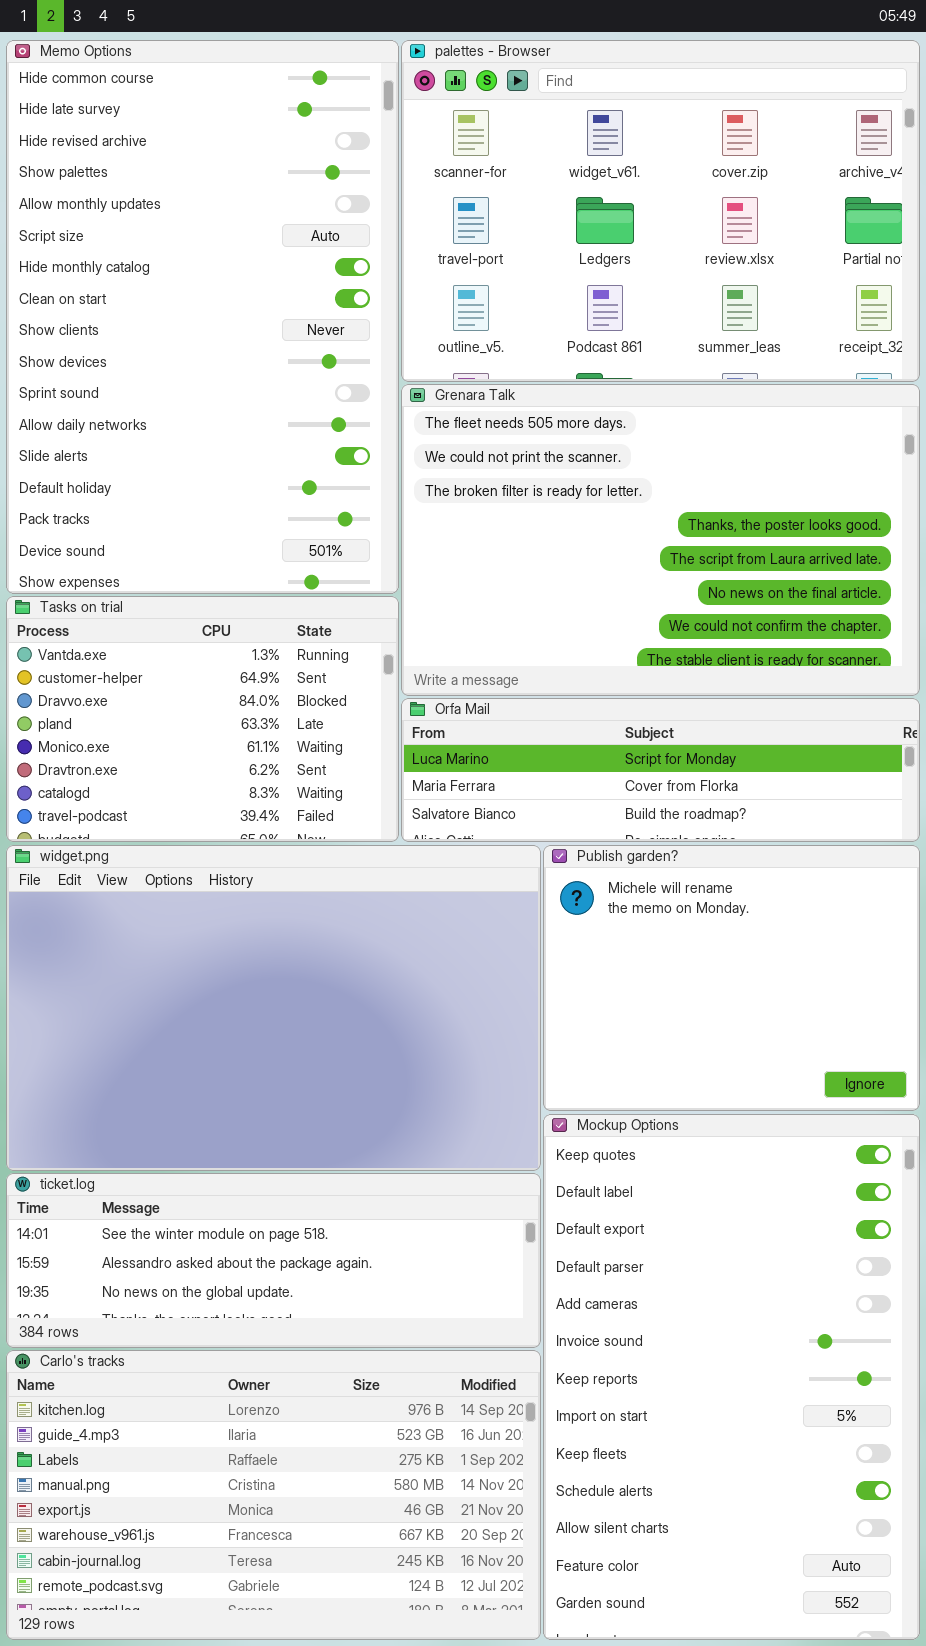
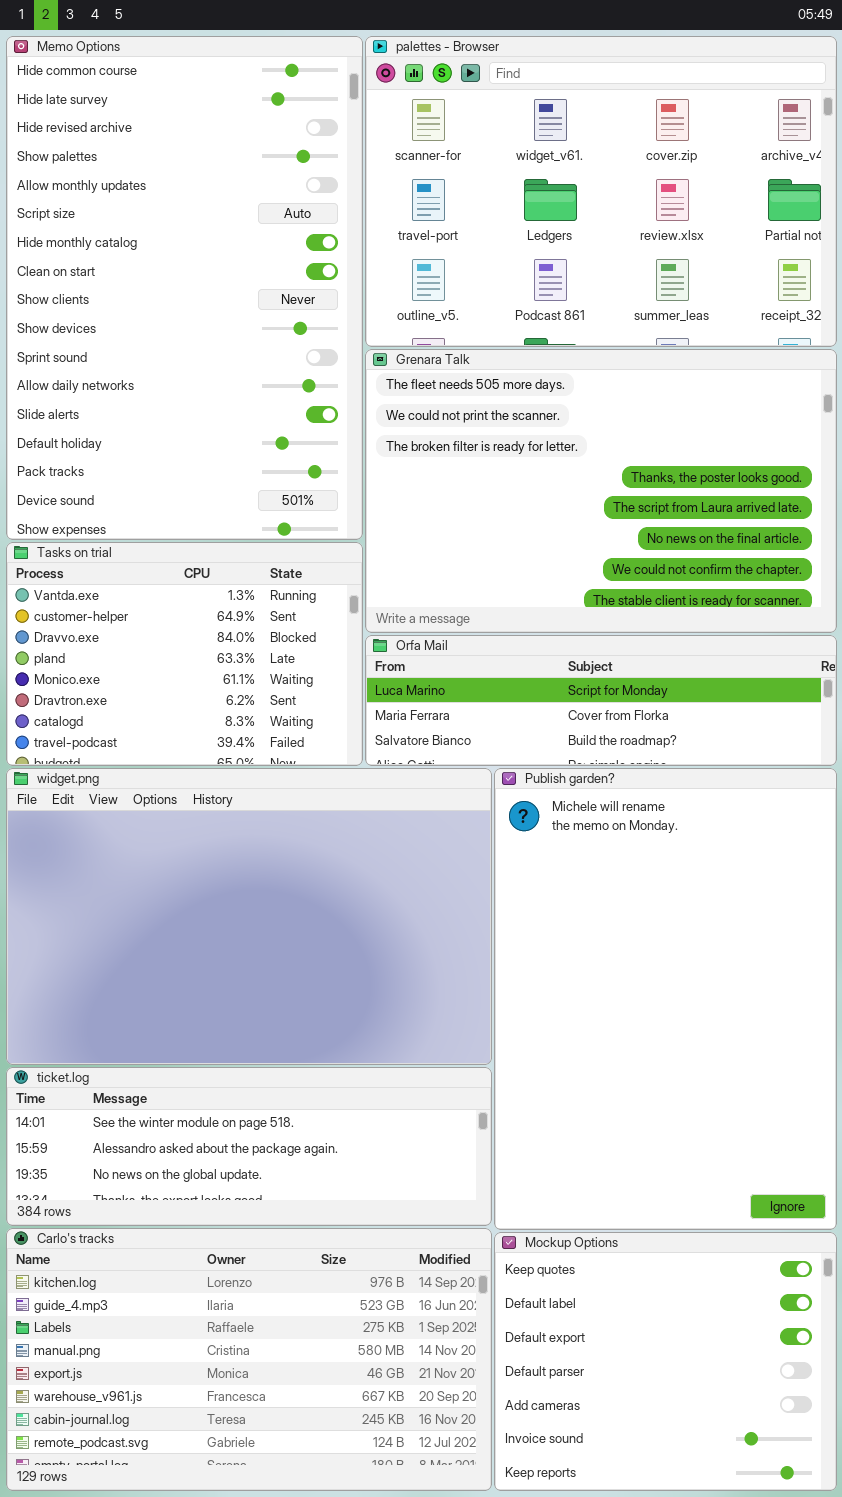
Publish garden?: [543,845,920,1111] -> [494,768,837,1230], resized
Mockup Options: [543,1114,920,1640] -> [494,1232,837,1491], resized

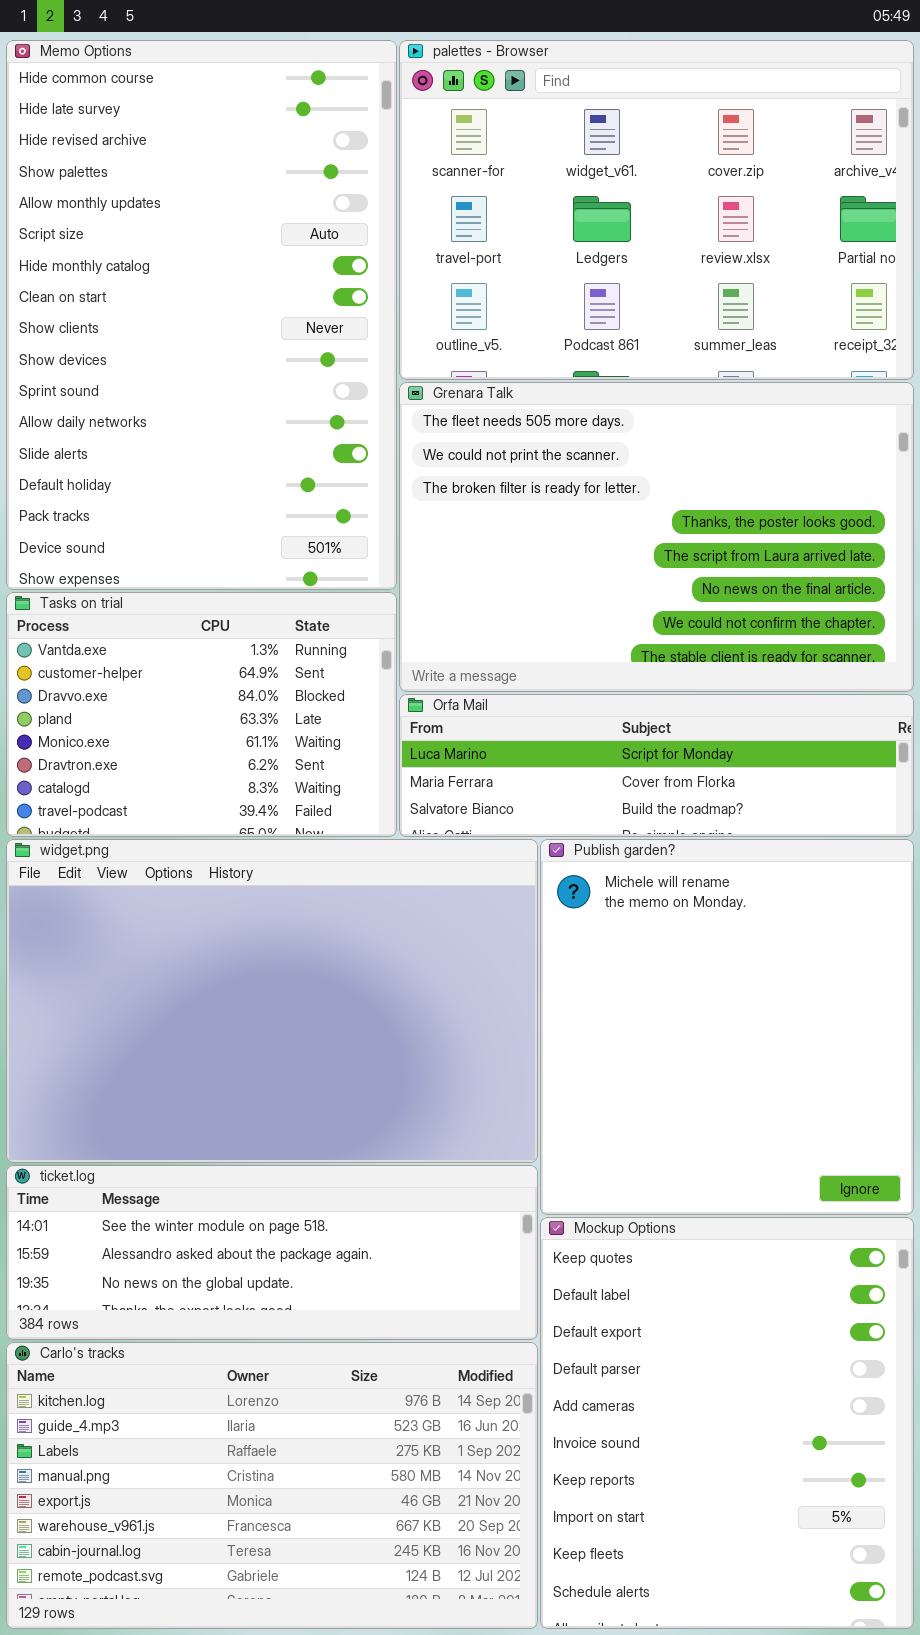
Publish garden?: [494,768,837,1230] -> [540,839,914,1215], resized
Mockup Options: [494,1232,837,1491] -> [540,1217,914,1629], resized

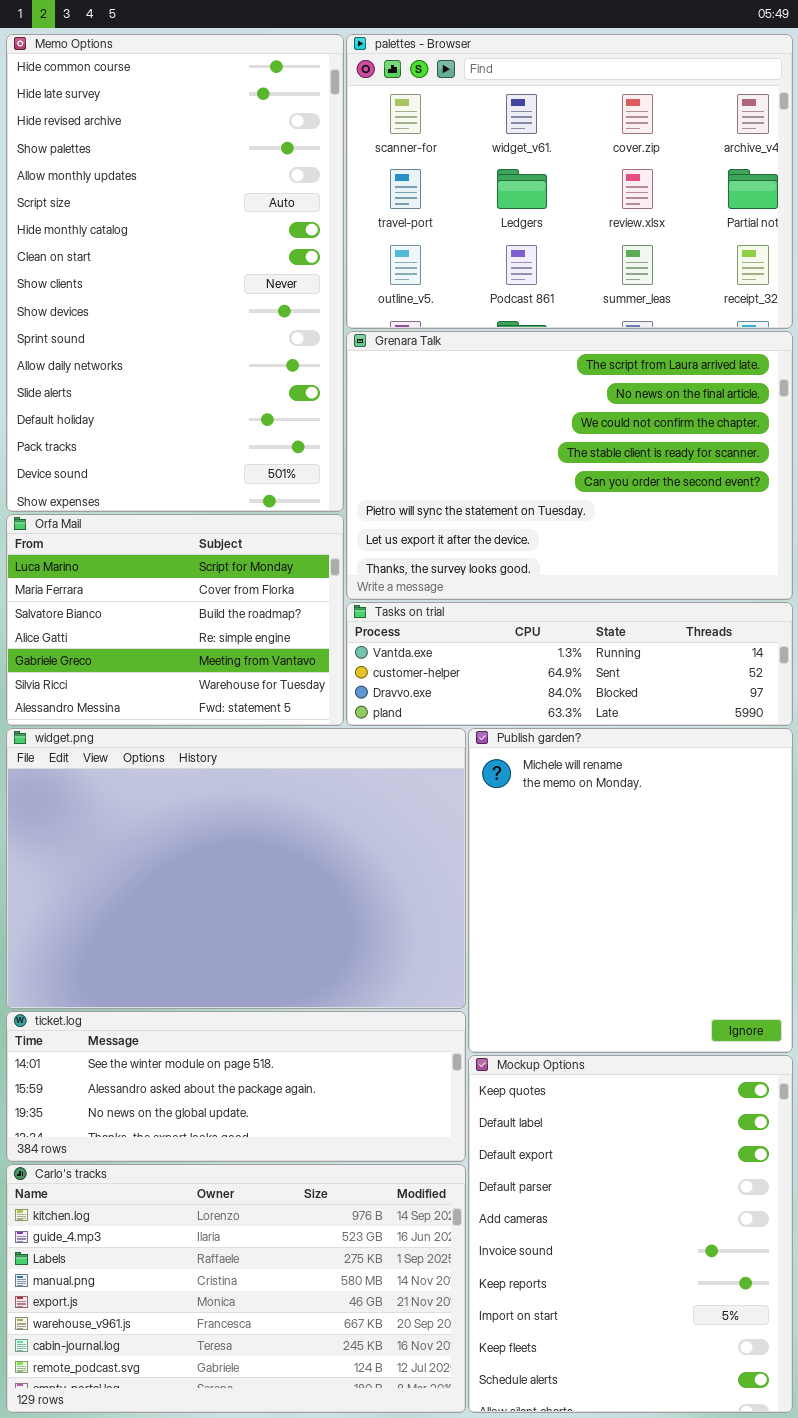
Grenara Talk: [399,382,914,692] -> [346,331,793,600], scrolled down 4 rows
Tasks on trial: [6,592,397,837] -> [346,602,793,726], moved, resized
Orfa Mail: [399,694,914,837] -> [6,514,344,726], moved, resized

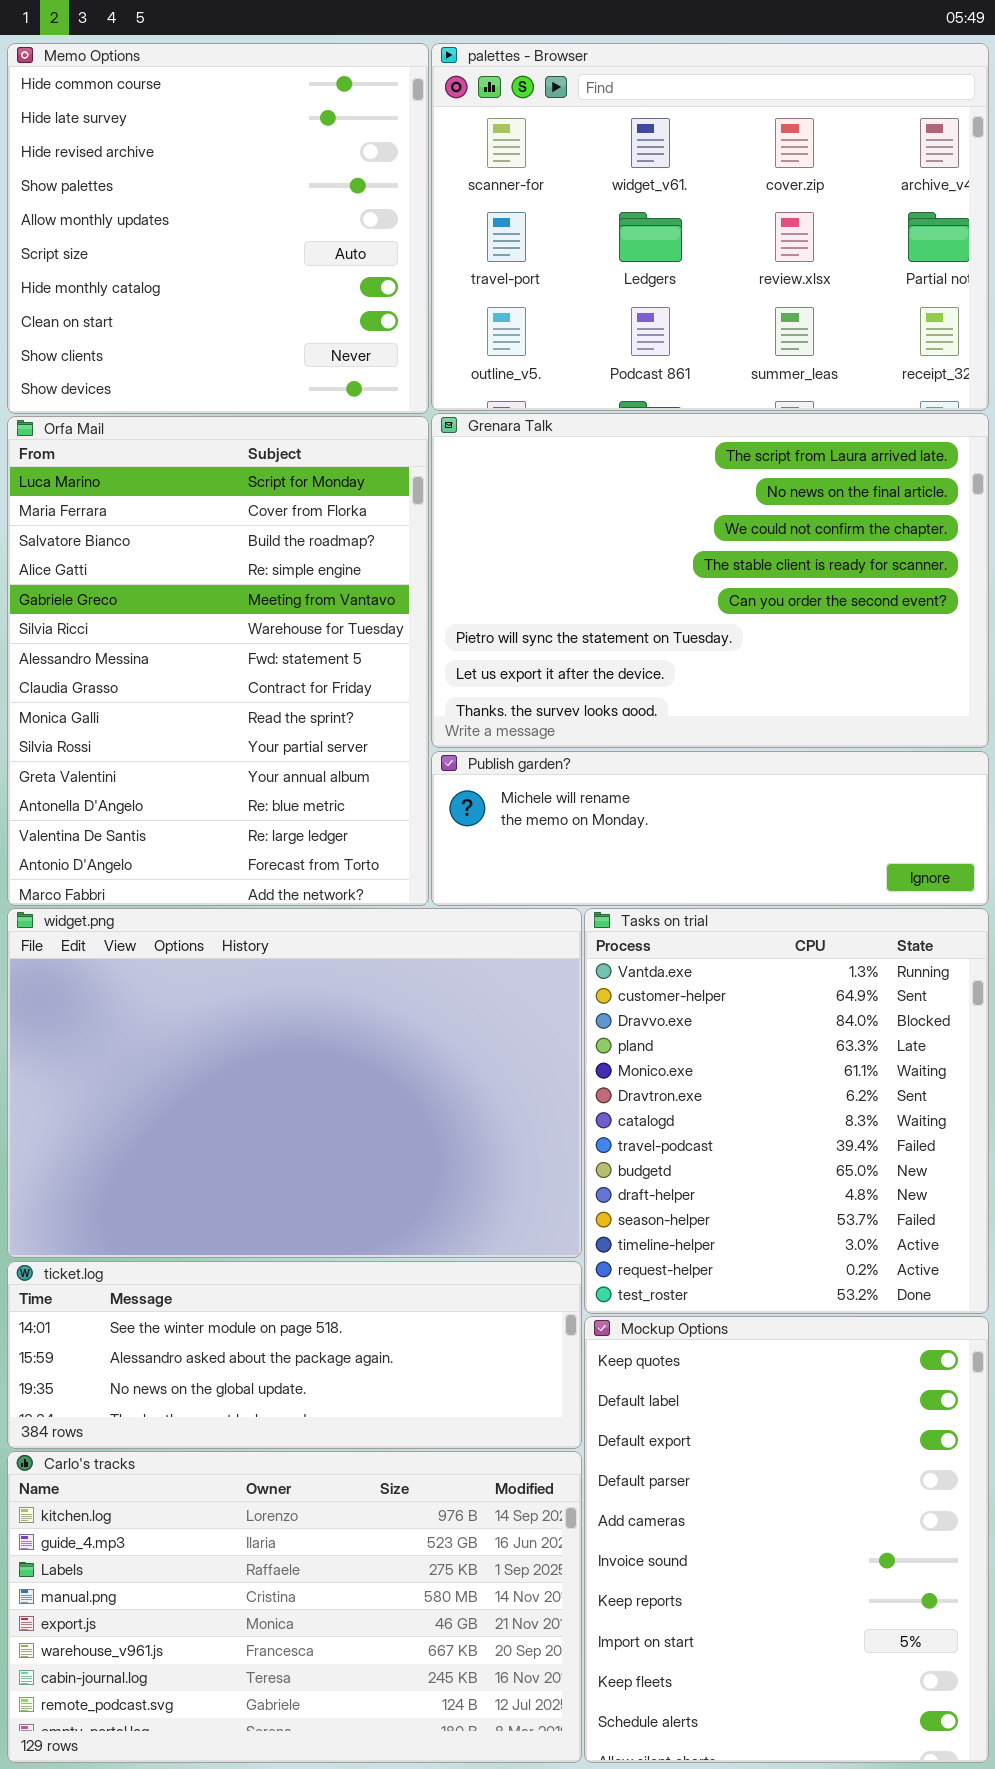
Memo Options: [6,34,344,512] -> [7,43,429,414], resized
Orfa Mail: [6,514,344,726] -> [7,416,429,906], resized
Tasks on trial: [346,602,793,726] -> [584,908,989,1314], moved, resized
Publish garden?: [468,728,793,1053] -> [431,751,989,906], moved, resized

